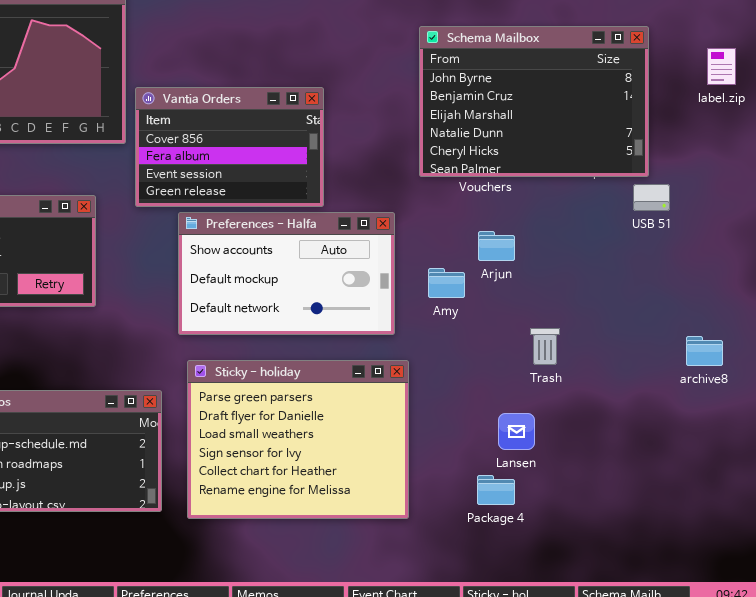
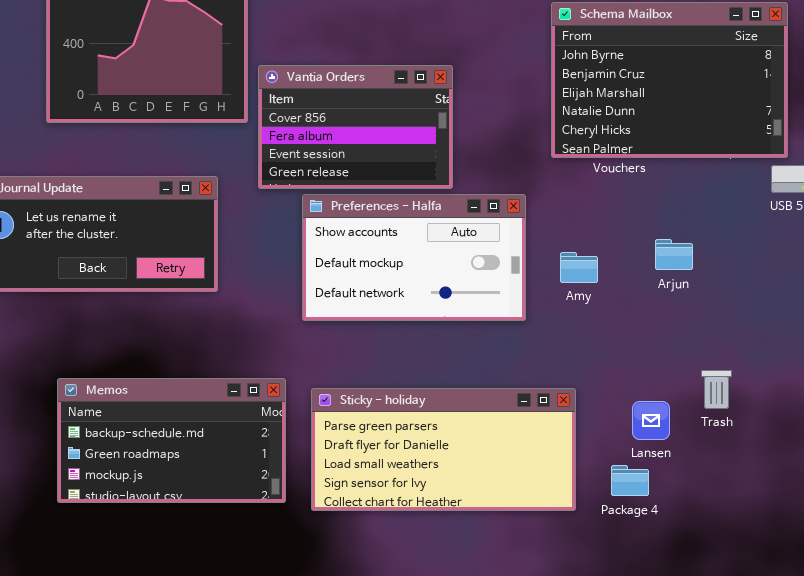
Arjun: [478,231,515,261] -> [655,239,693,270], moved
Trash: [530,328,560,365] -> [701,370,732,409], moved
Sticky - holiday: [187,360,409,519] -> [311,388,576,511], resized

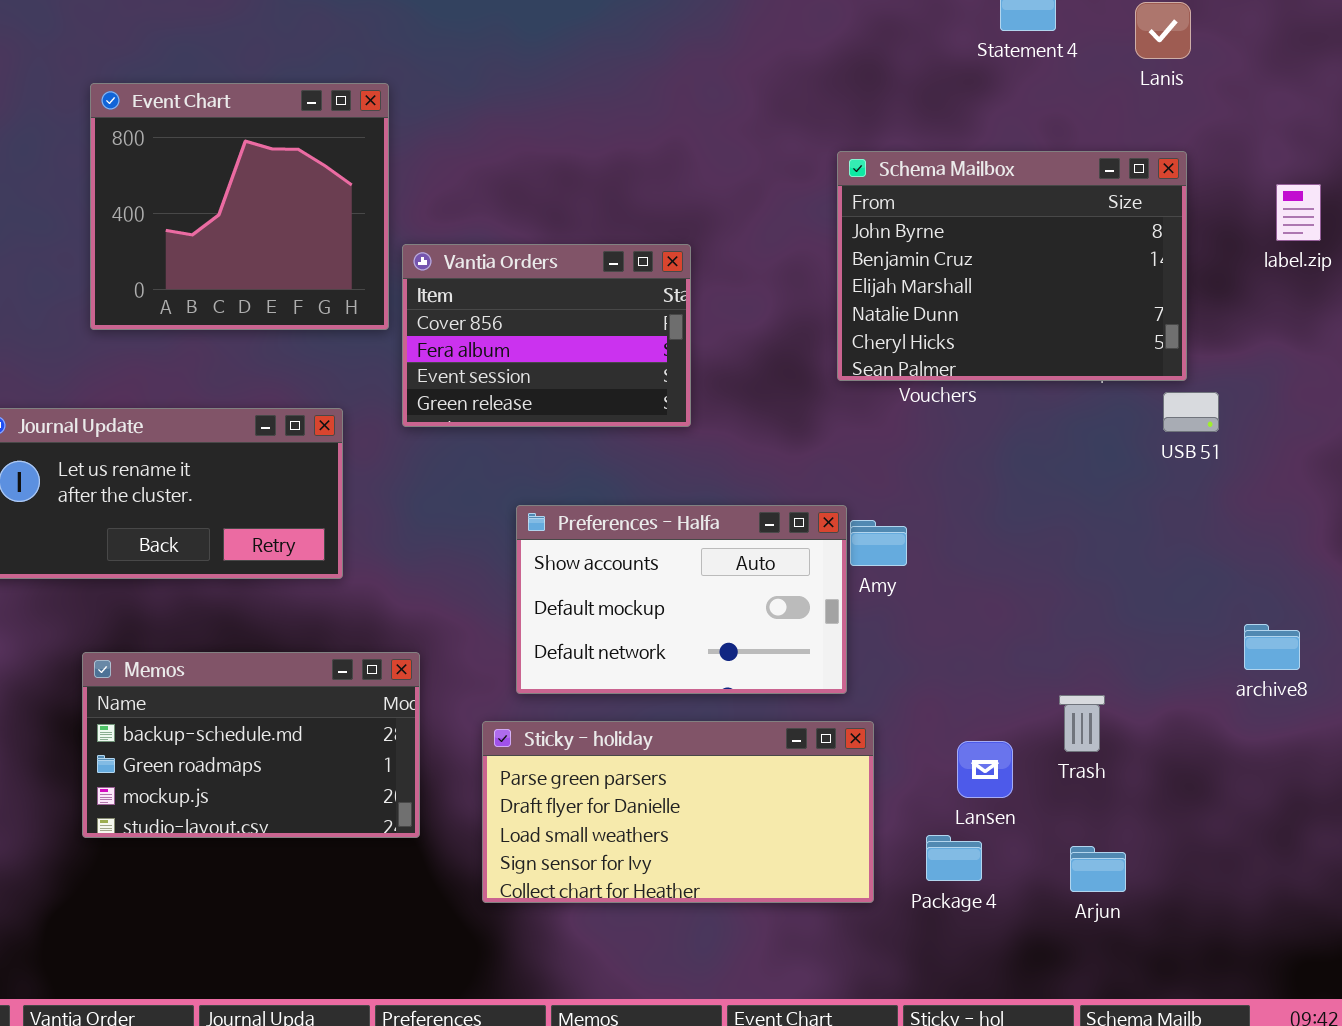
Preferences - Halfa: [302,194,526,321] -> [516,505,847,694], moved
Arjun: [655,239,693,270] -> [1070,846,1126,892], moved
Memos: [57,378,286,503] -> [82,652,420,838], moved

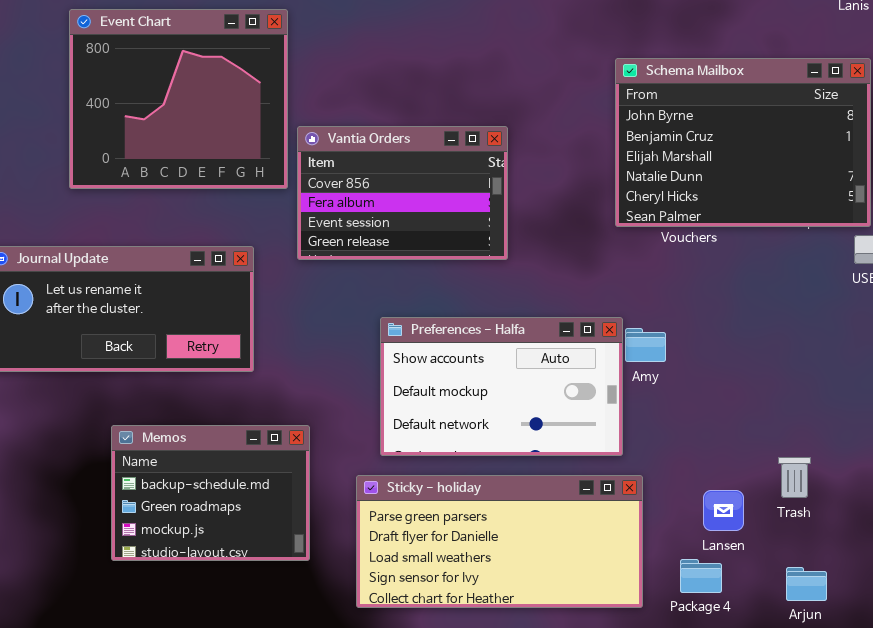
Memos: [82,652,420,838] -> [111,425,310,561], resized

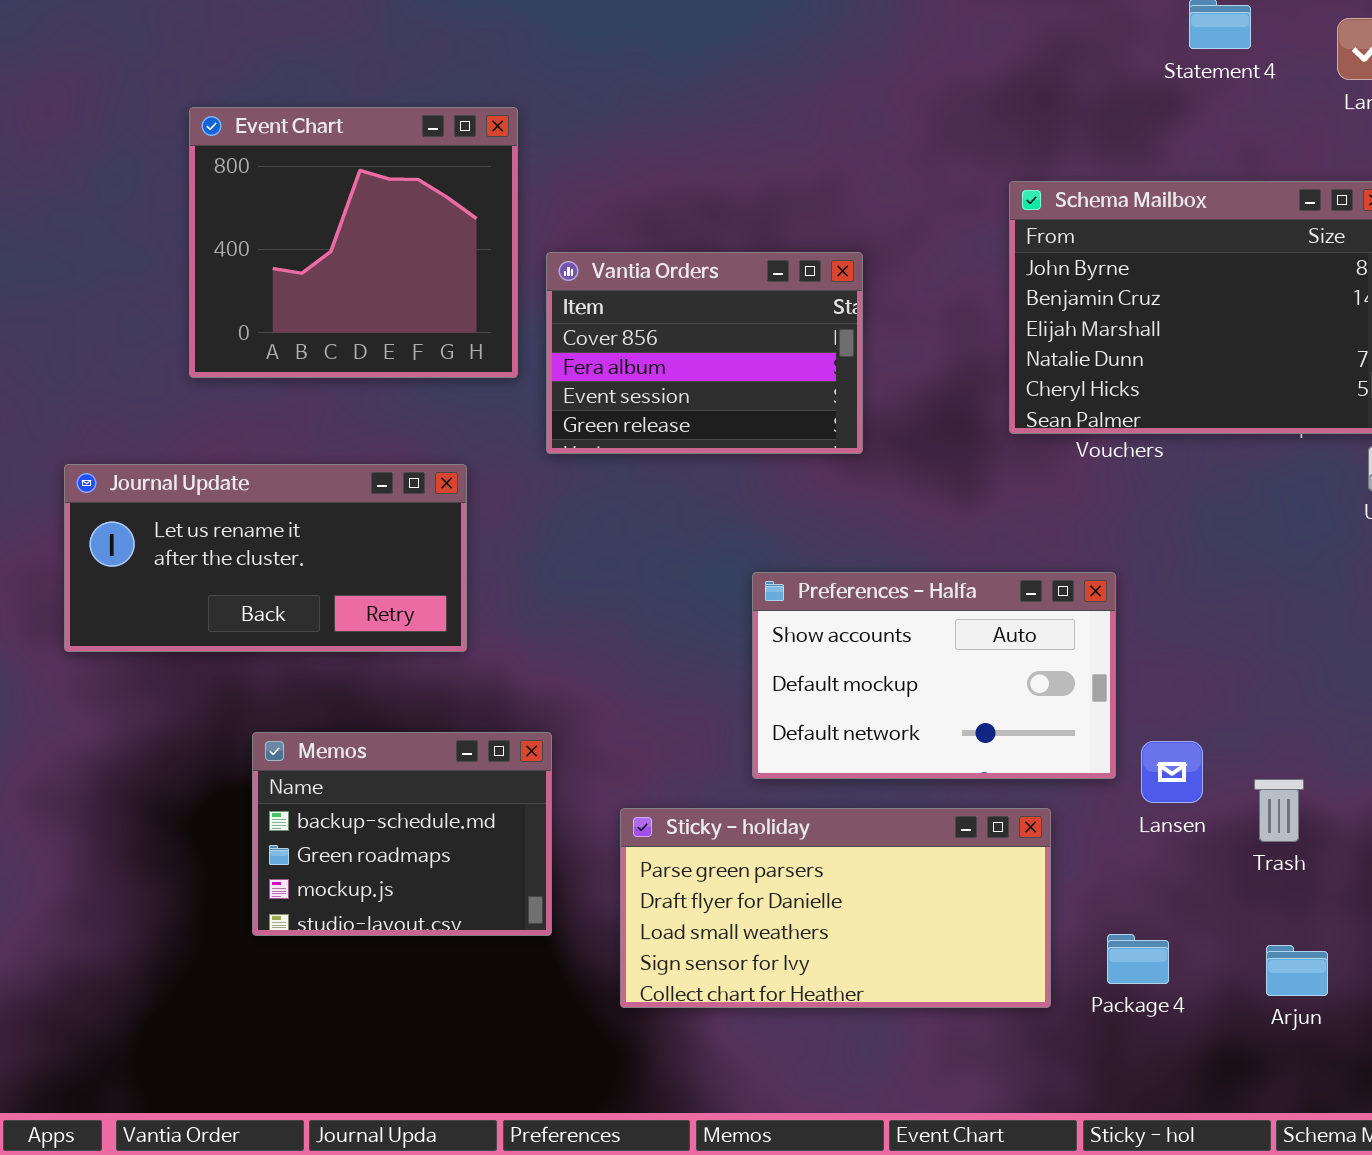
Vantia Orders: [297,126,508,260] -> [546,252,863,454], moved
Preferences - Halfa: [380,317,623,456] -> [752,572,1116,779], moved
Lansen: [703,490,744,531] -> [1141,741,1203,803], moved

